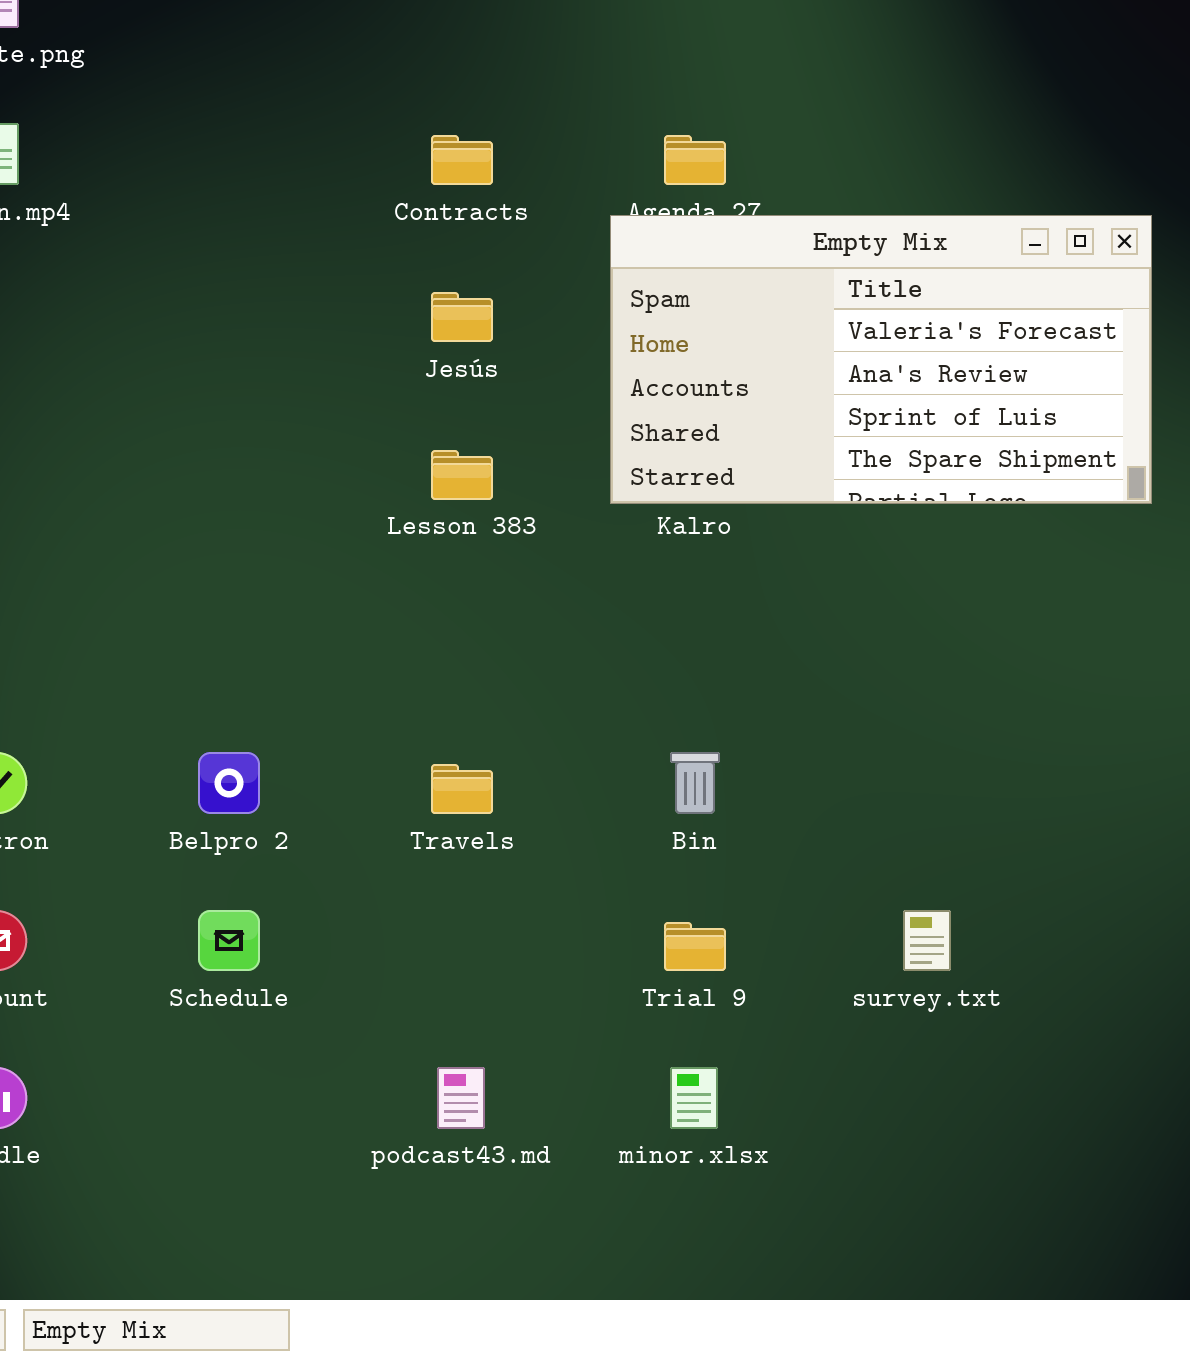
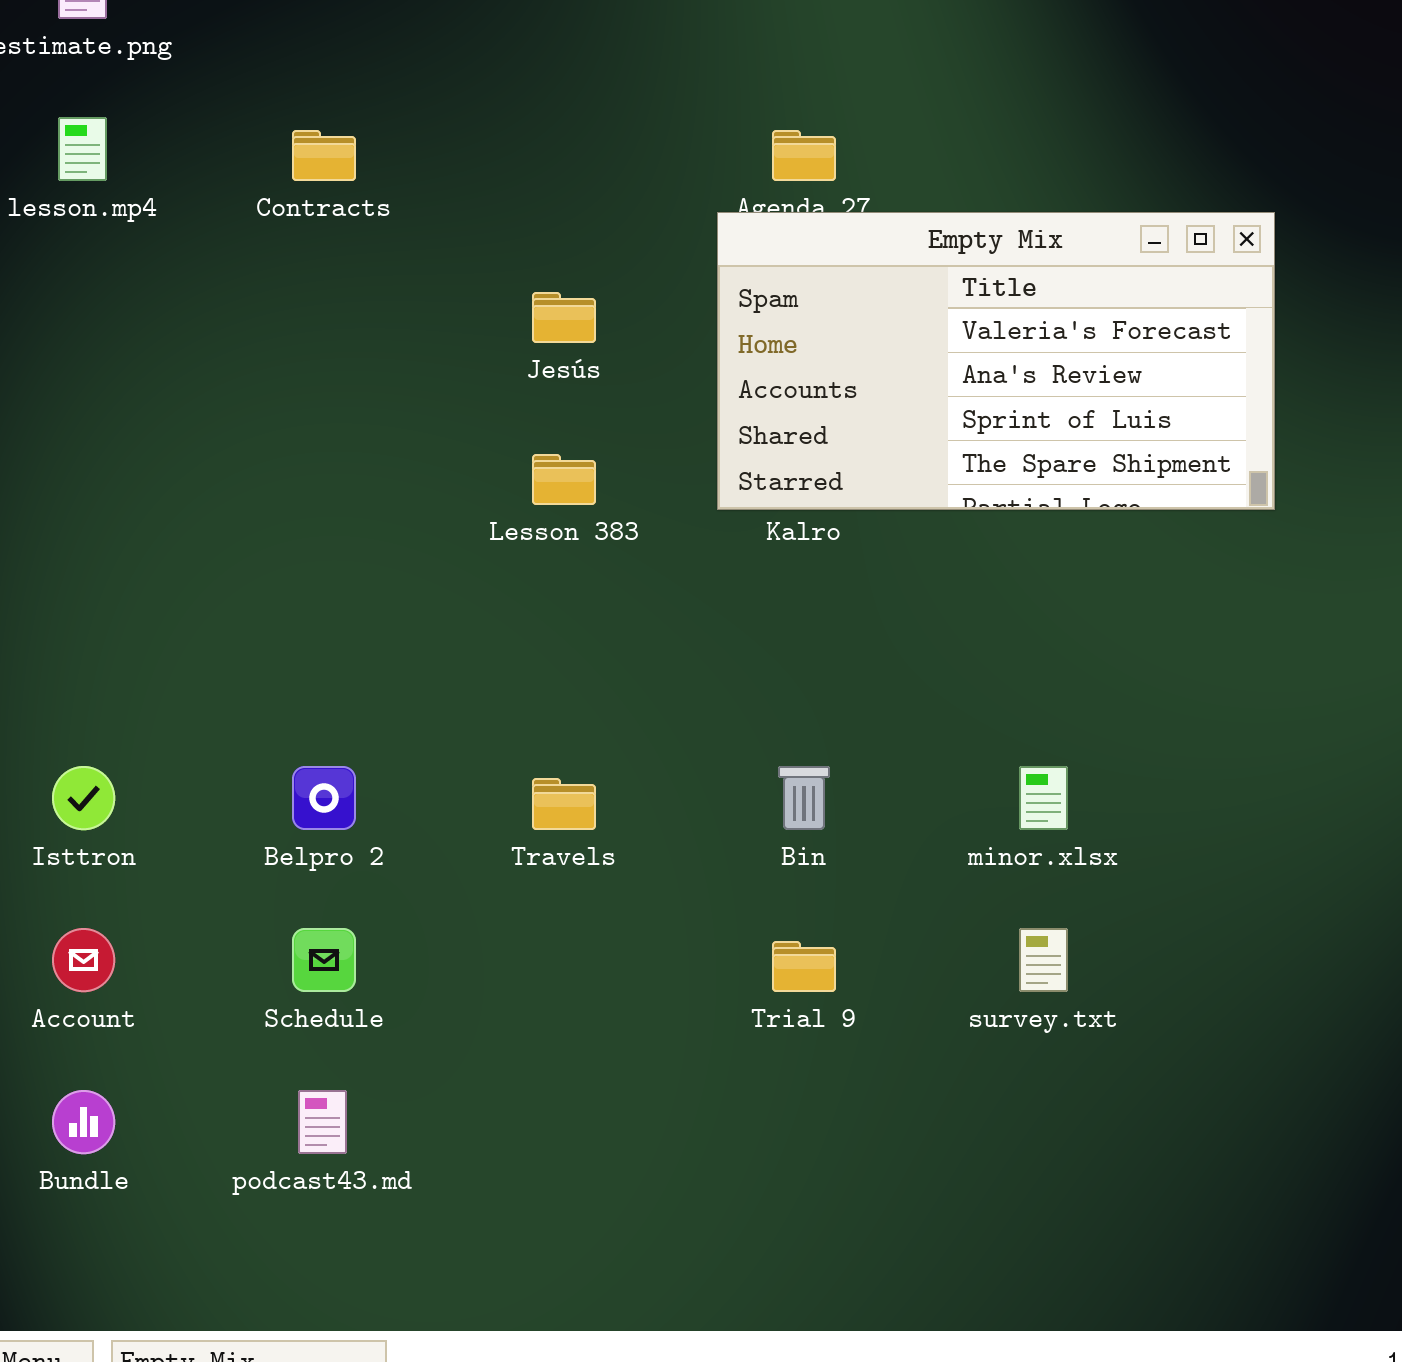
Contracts: [431,135,493,185] -> [292,130,356,181], moved
podcast43.md: [437,1067,485,1129] -> [298,1090,347,1154], moved
minor.xlsx: [670,1067,718,1129] -> [1019,766,1068,830], moved

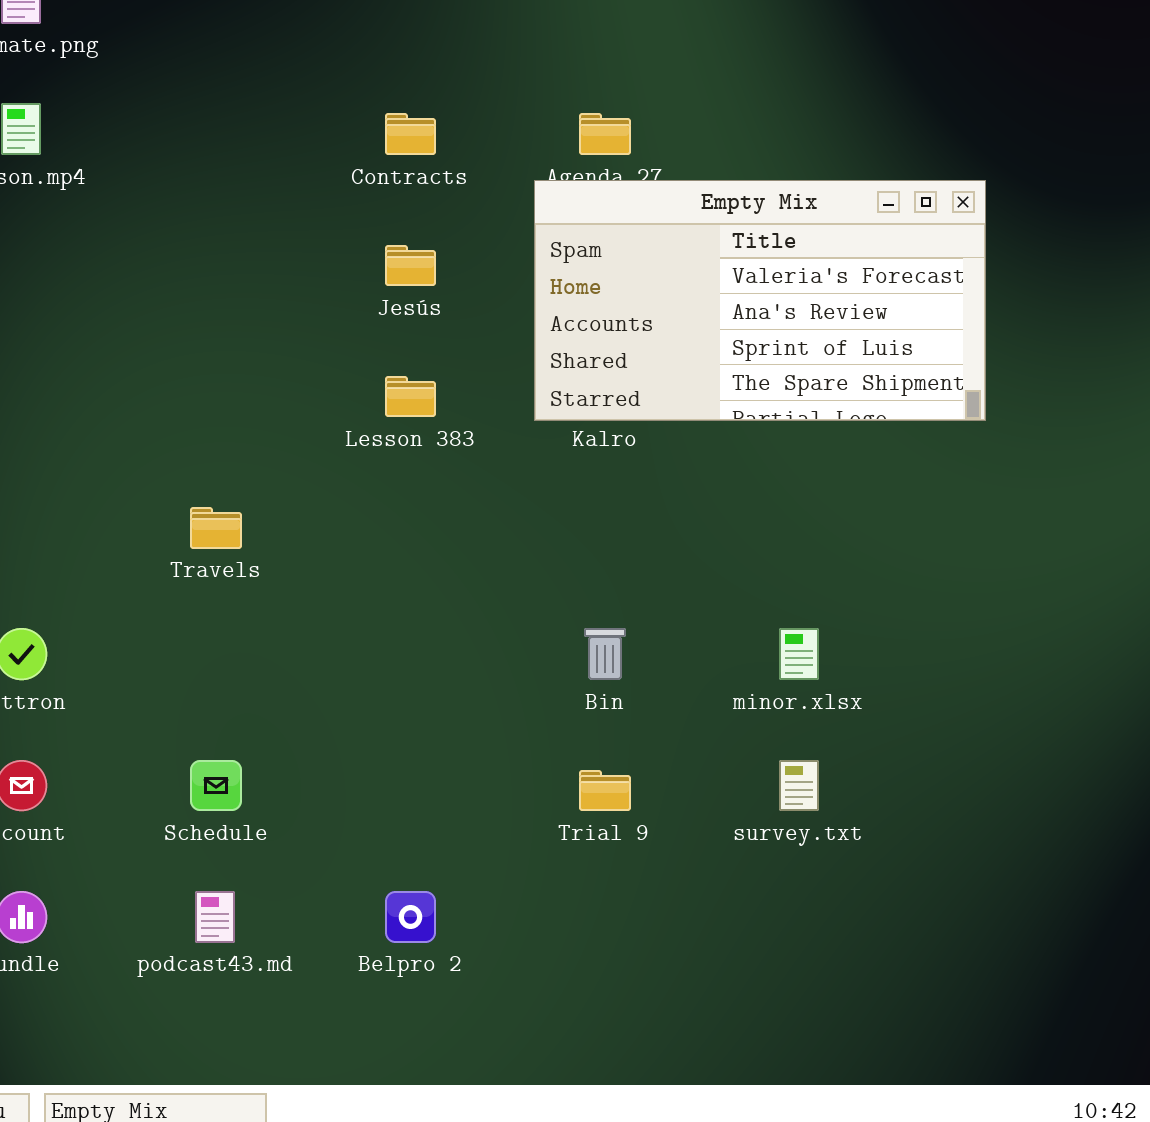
Contracts: [292,130,356,181] -> [385,113,436,155], moved
Belpro 2: [292,766,356,830] -> [385,891,436,943], moved
Travels: [532,778,596,830] -> [190,507,242,549], moved

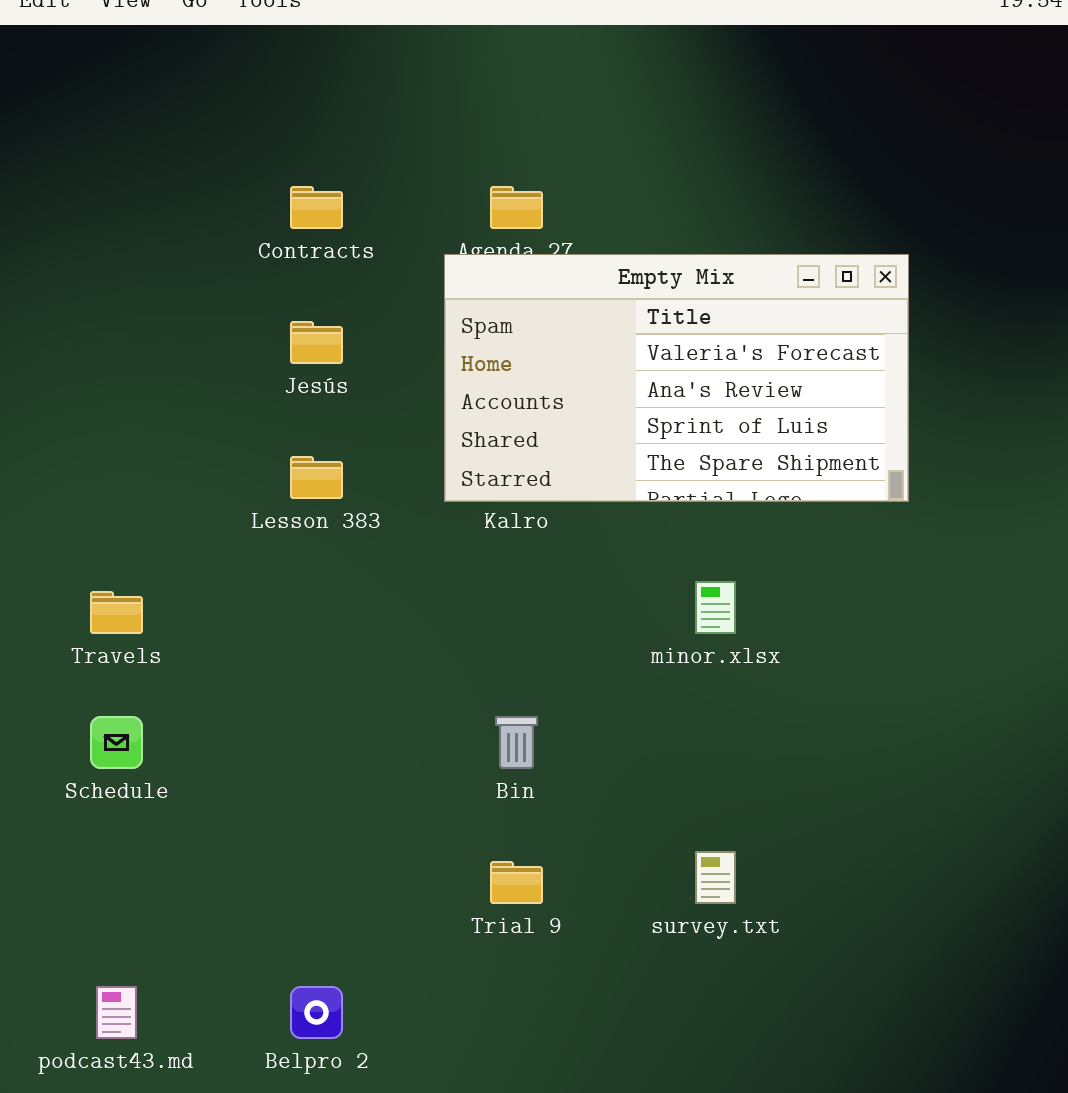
minor.xlsx: [779,628,819,680] -> [695,581,736,634], moved
Schedule: [190,760,242,811] -> [90,716,143,769], moved

